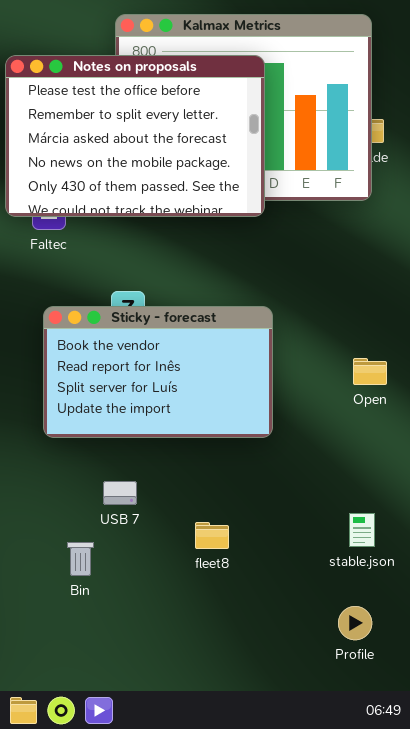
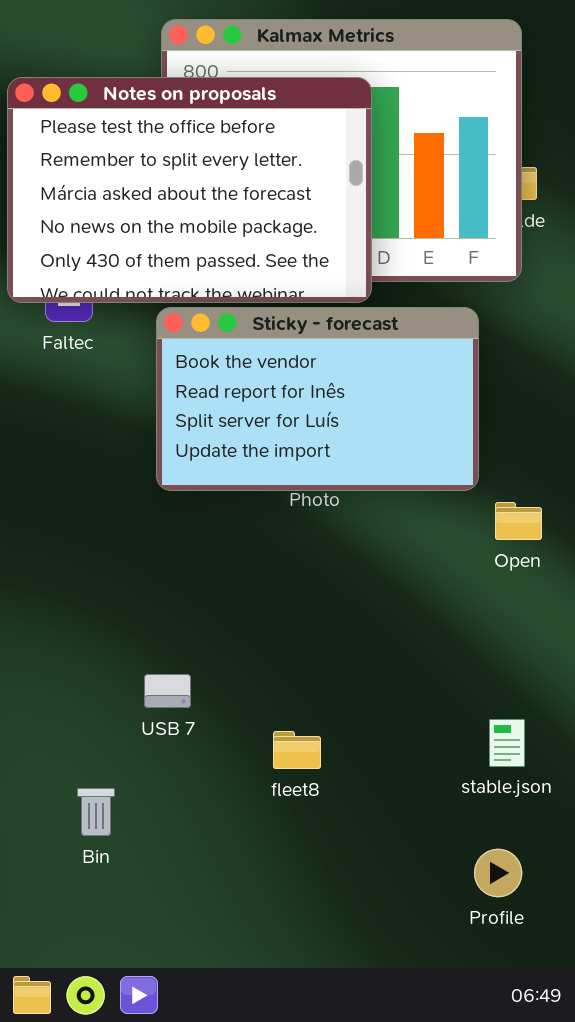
Sticky - forecast: [43,306,273,438] -> [156,307,479,491], moved
Bin: [67,542,94,576] -> [77,788,115,836], moved

